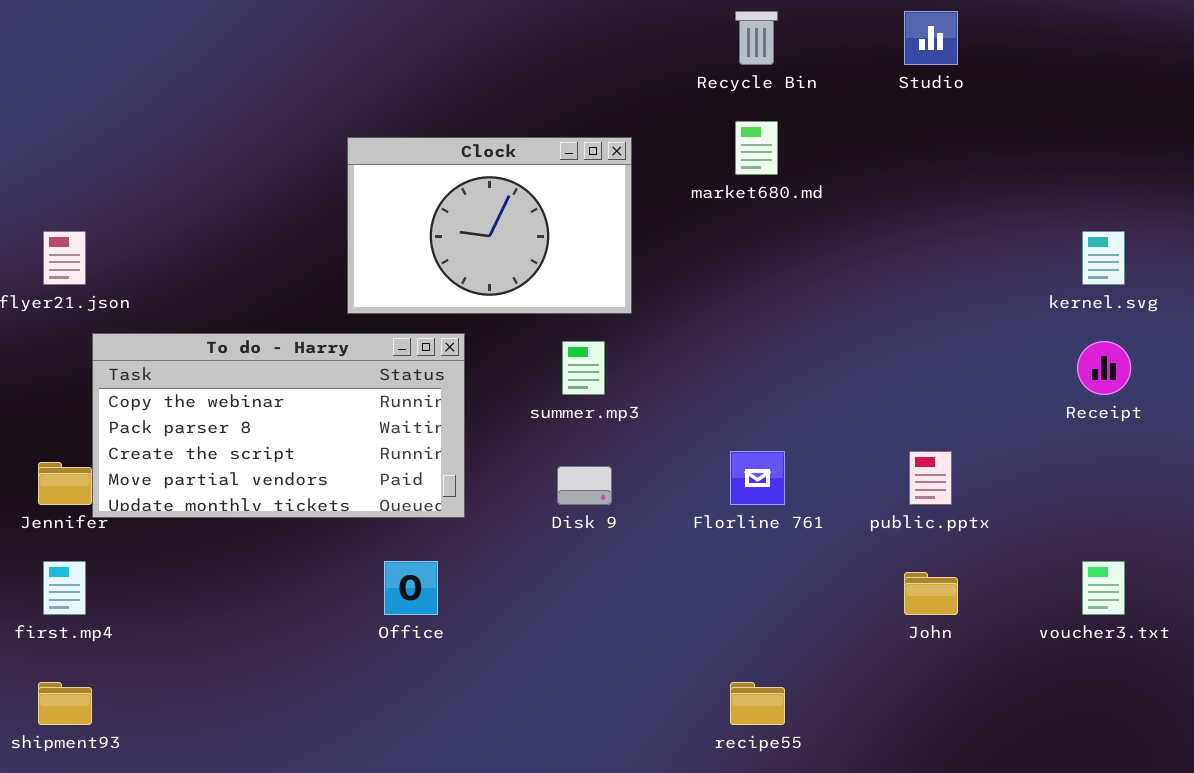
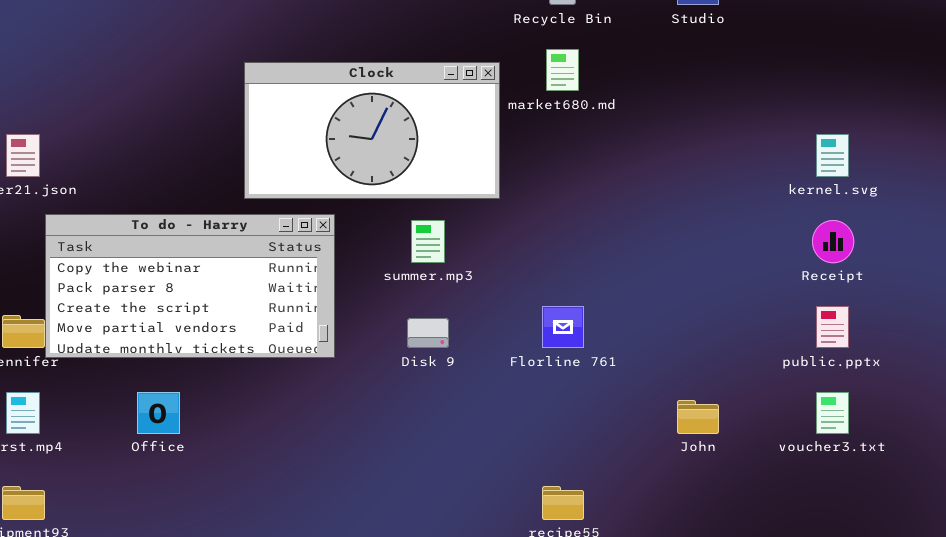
Clock: [347,137,632,314] -> [244,62,500,199], resized
public.pptx: [909,451,952,505] -> [816,306,849,348], moved
Office: [384,561,438,615] -> [137,392,180,434], moved

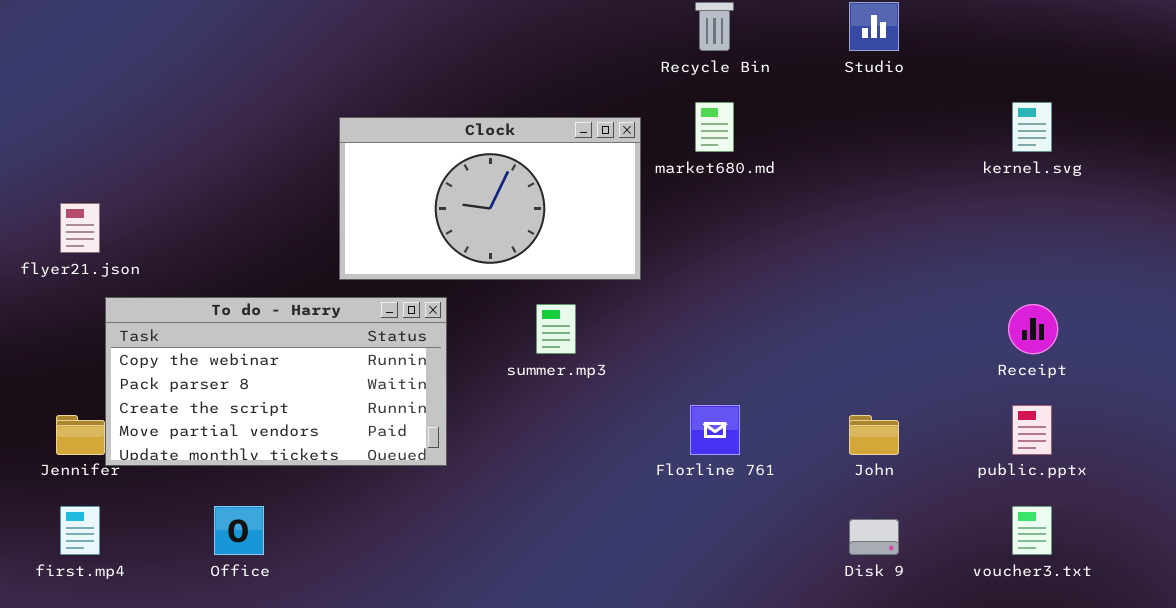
kernel.svg: [816,134,849,177] -> [1012,102,1052,152], moved
Disk 9: [407,318,449,348] -> [849,519,899,555], moved
John: [677,400,719,434] -> [849,415,899,455], moved

